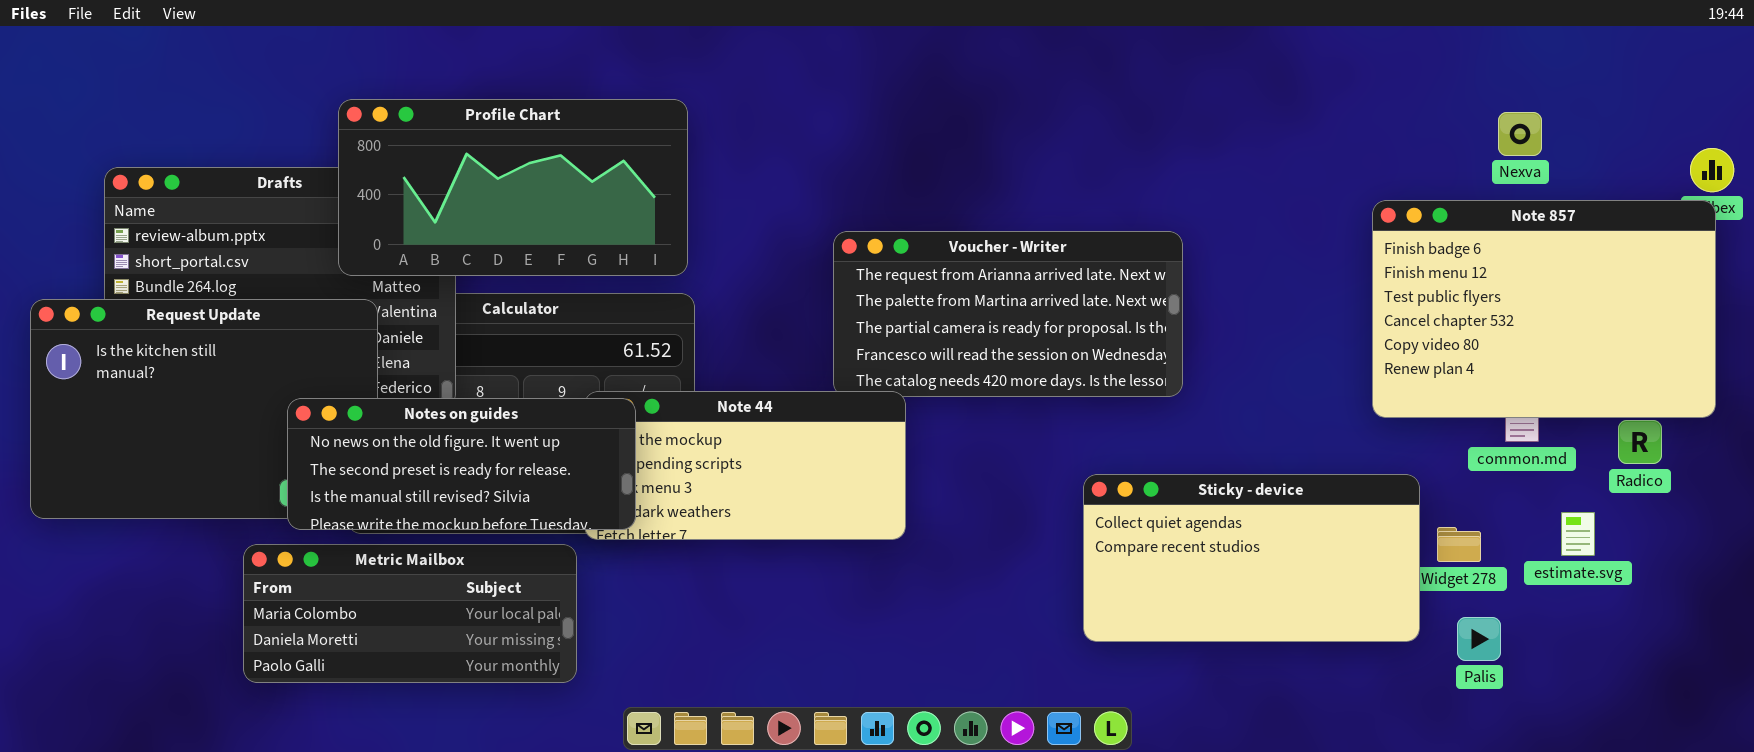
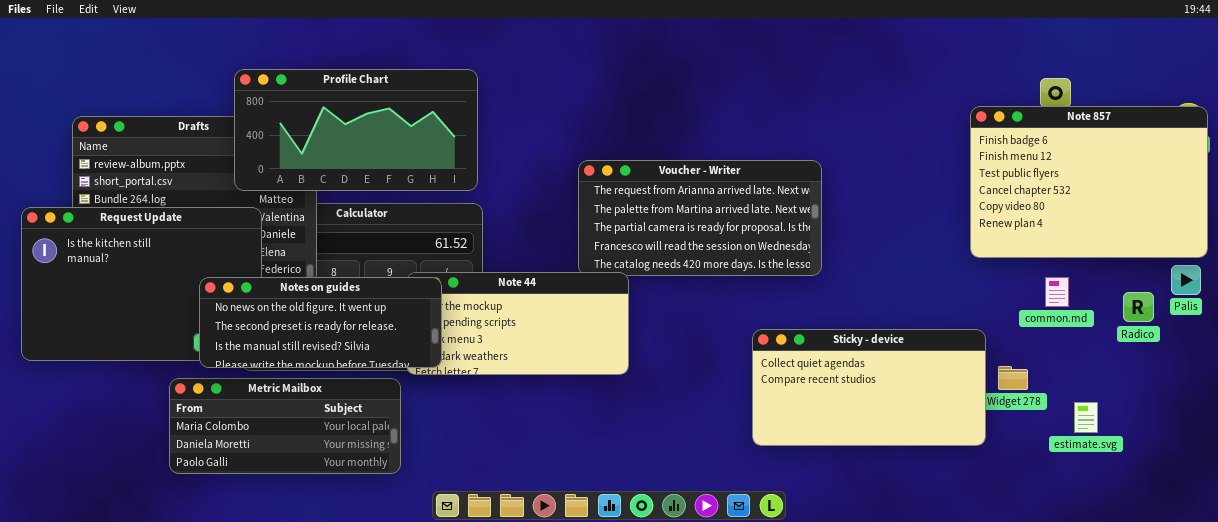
Note 857: [1372,200,1716,418] -> [970,106,1208,258], moved
estimate.svg: [1561,512,1595,556] -> [1074,402,1098,433], moved
Palis: [1457,617,1501,661] -> [1171,265,1201,295], moved

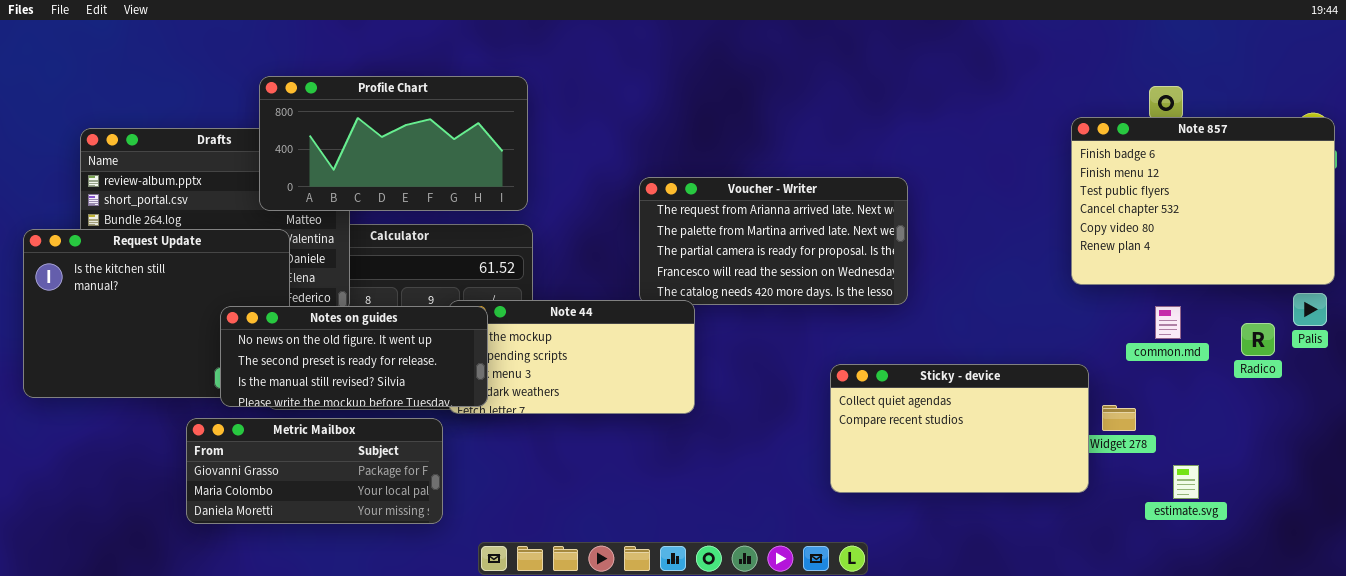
Metric Mailbox: [169,378,401,474] -> [186,418,443,524], scrolled up 1 row
estimate.svg: [1074,402,1098,433] -> [1173,465,1199,499], moved

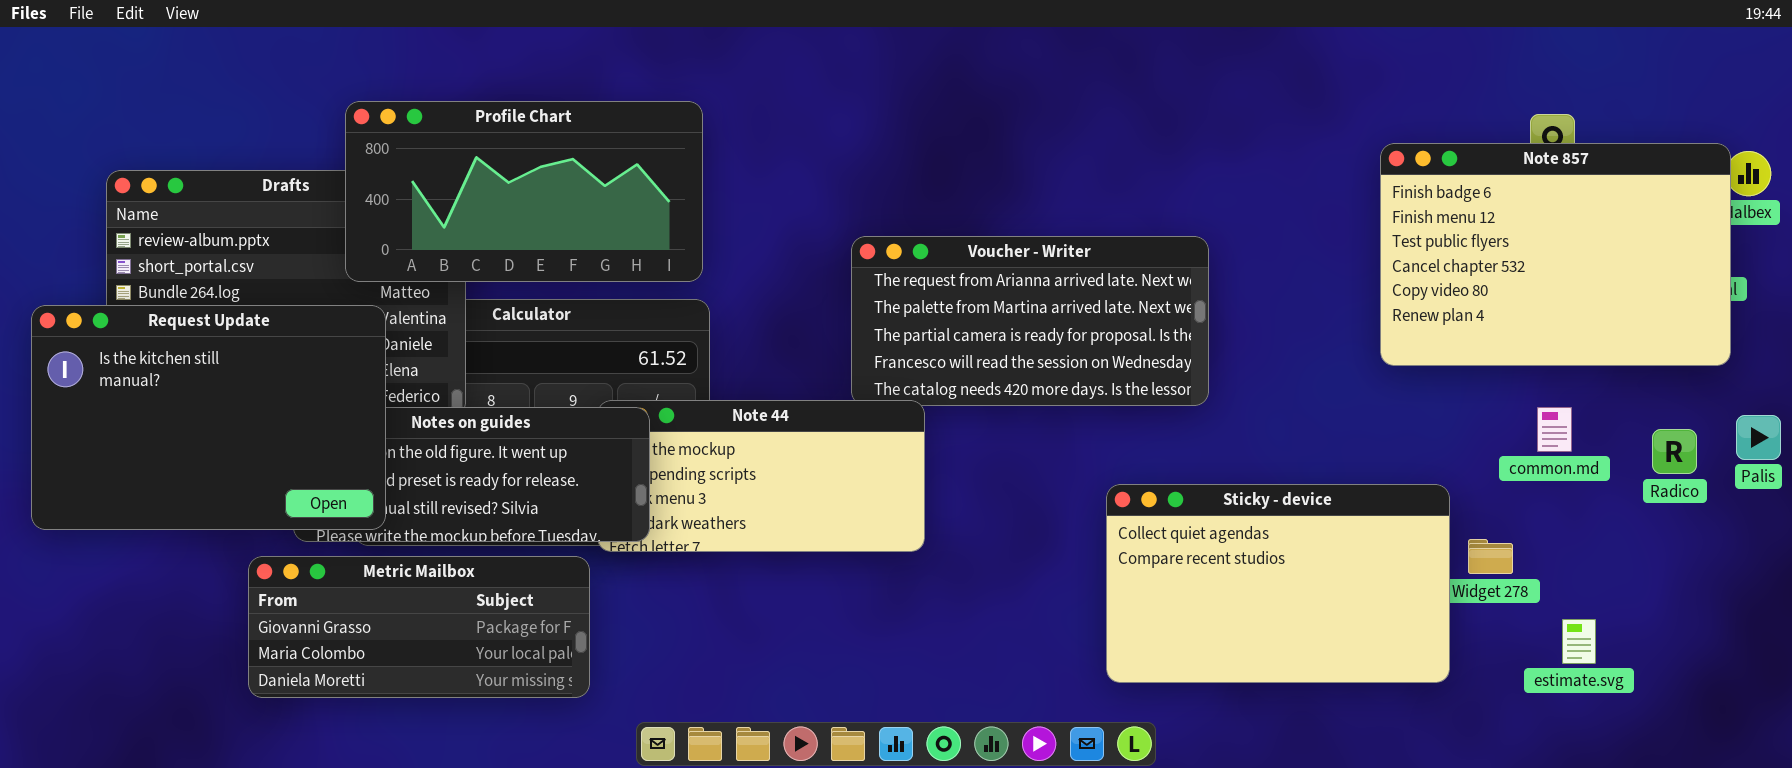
Note 857: [1071,117,1335,285] -> [1380,143,1731,366], moved
Request Update: [23,229,290,398] -> [31,305,386,530], raised
Palis: [1293,293,1327,326] -> [1736,415,1781,460], moved
Sticky - device: [830,364,1089,493] -> [1106,484,1450,683], resized

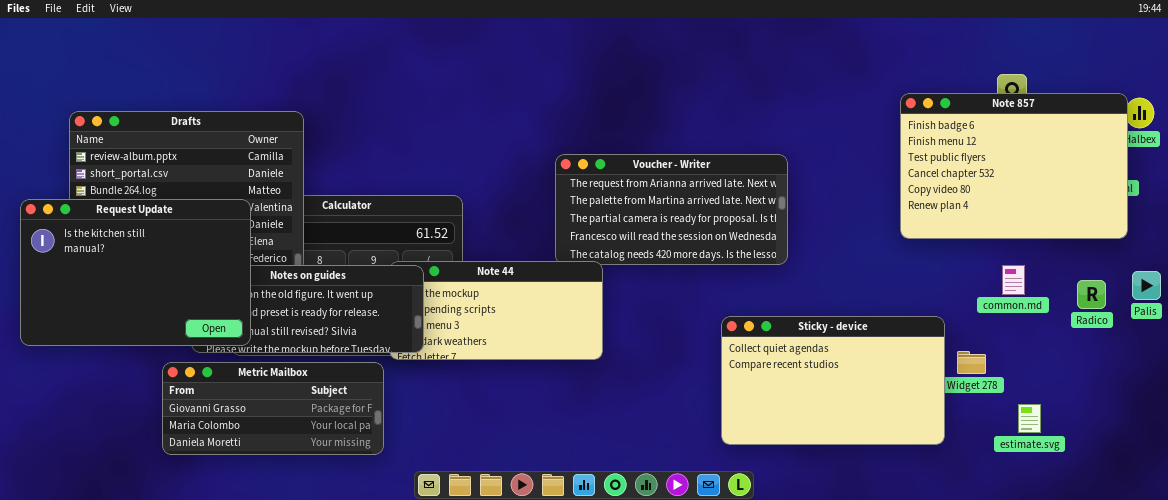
Profile Chart: [345,101,703,282] -> none, closed

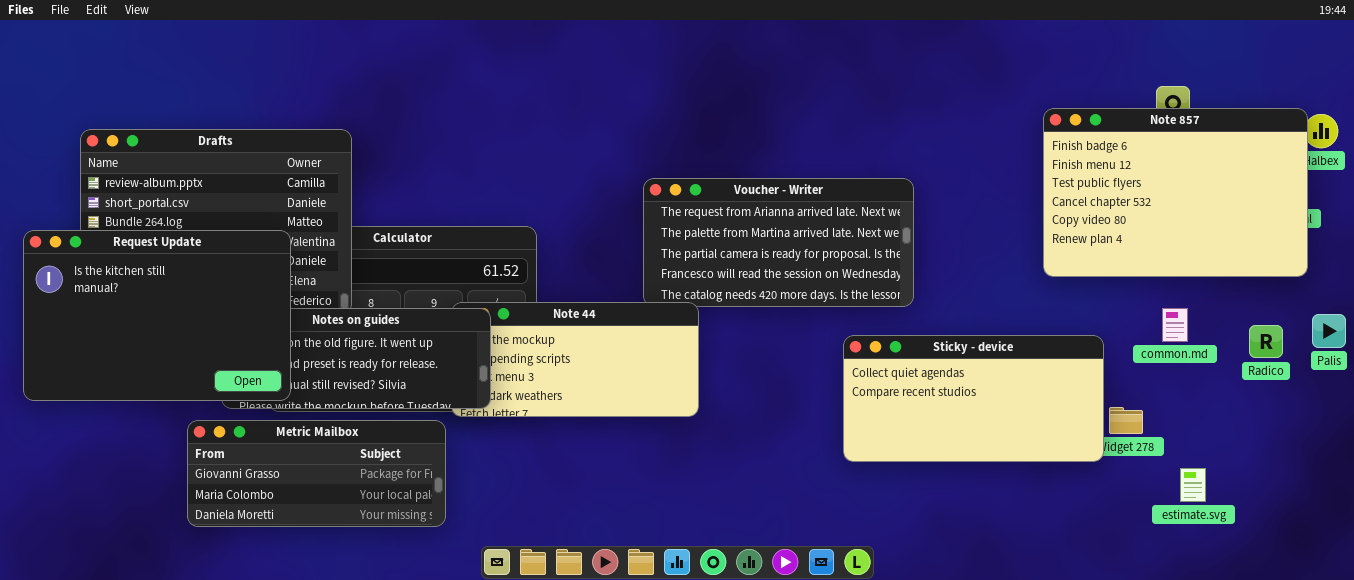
Sticky - device: [721,316,945,445] -> [843,335,1104,462], moved, resized

